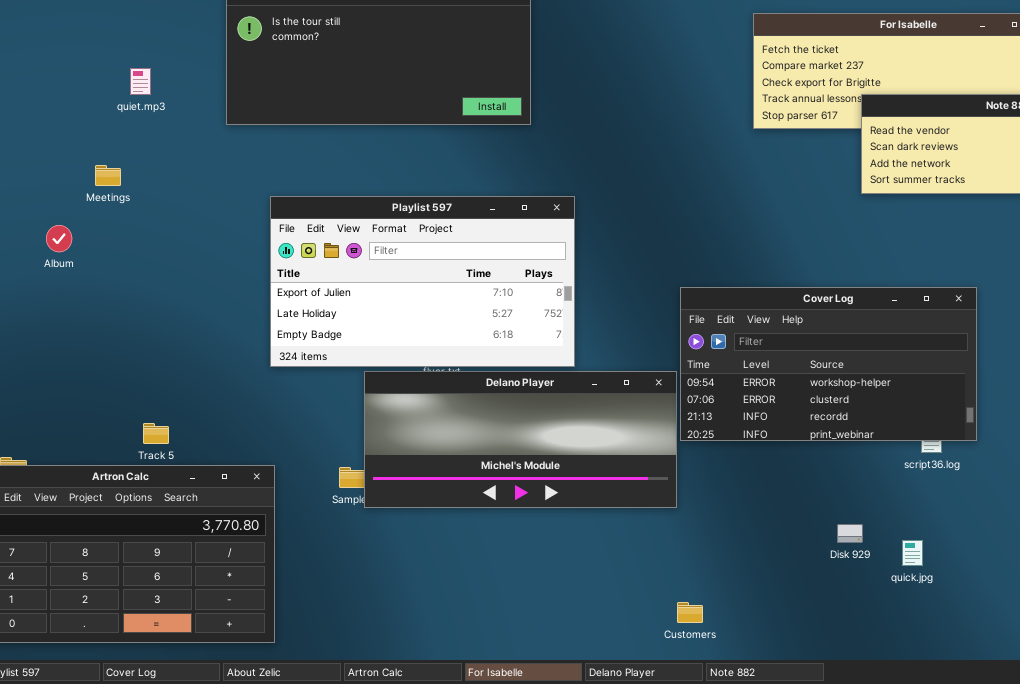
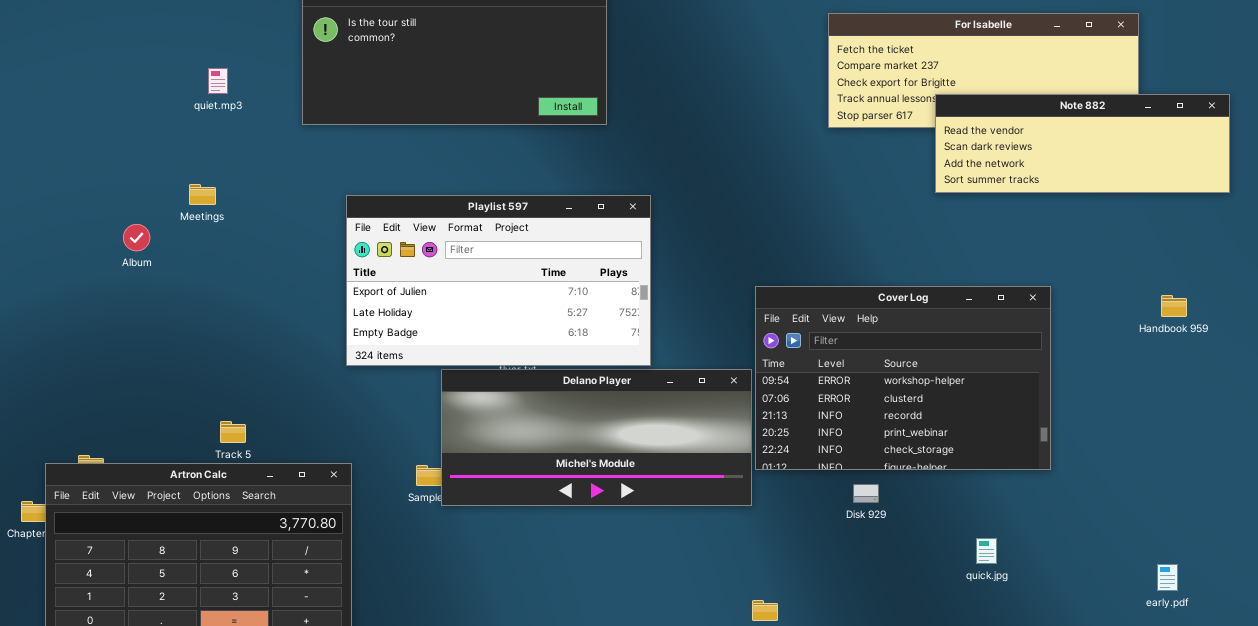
Meetings: [95,165,121,186] -> [189,184,216,205], moved
Cover Log: [680,287,977,441] -> [755,286,1051,470], resized
Disk 929: [837,524,863,543] -> [853,484,879,503], moved

